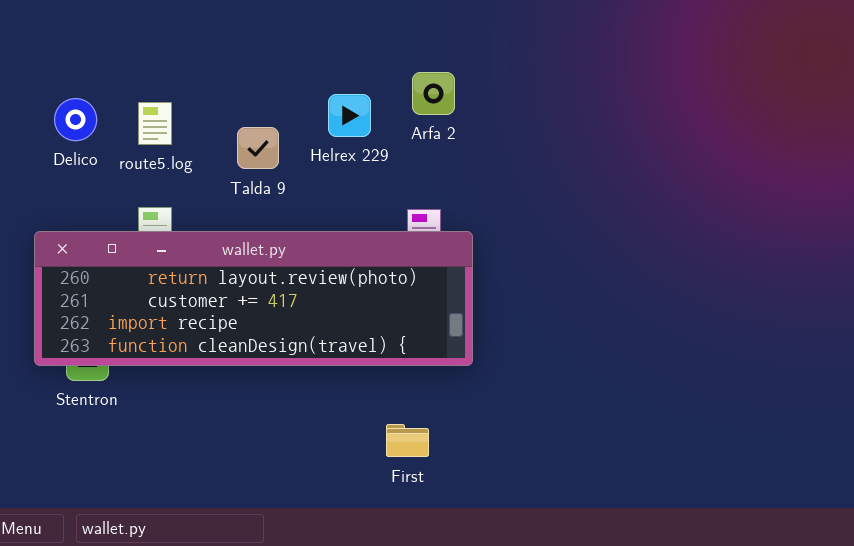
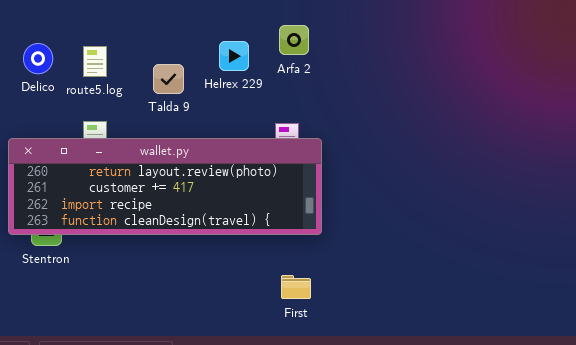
First: [386,424,429,457] -> [281,275,311,299], moved

